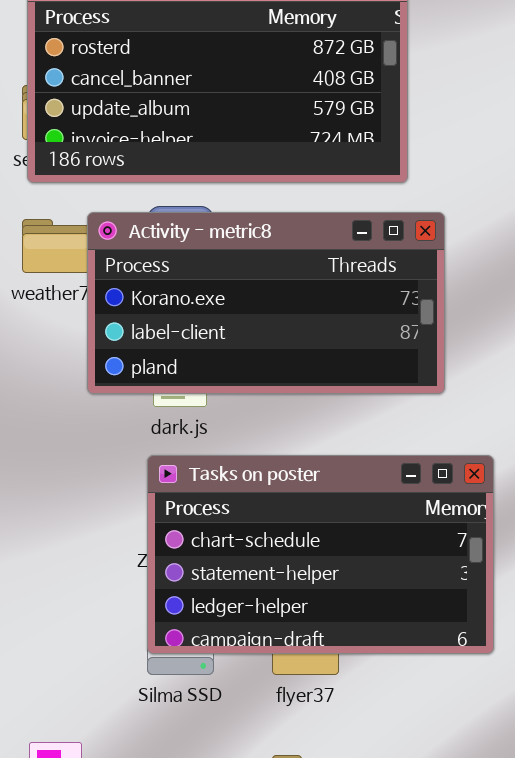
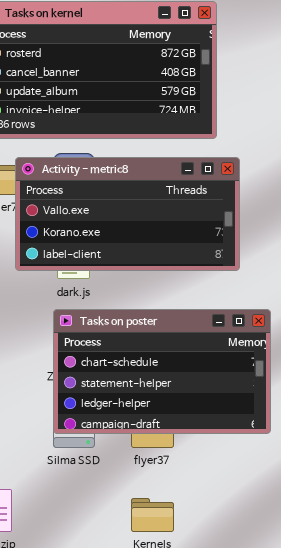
Activity - metric8: [87,212,445,394] -> [15,157,240,271], scrolled up 1 row

